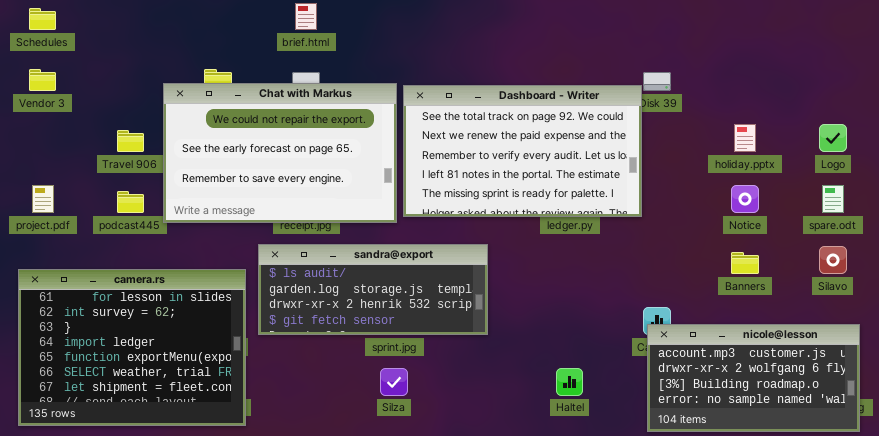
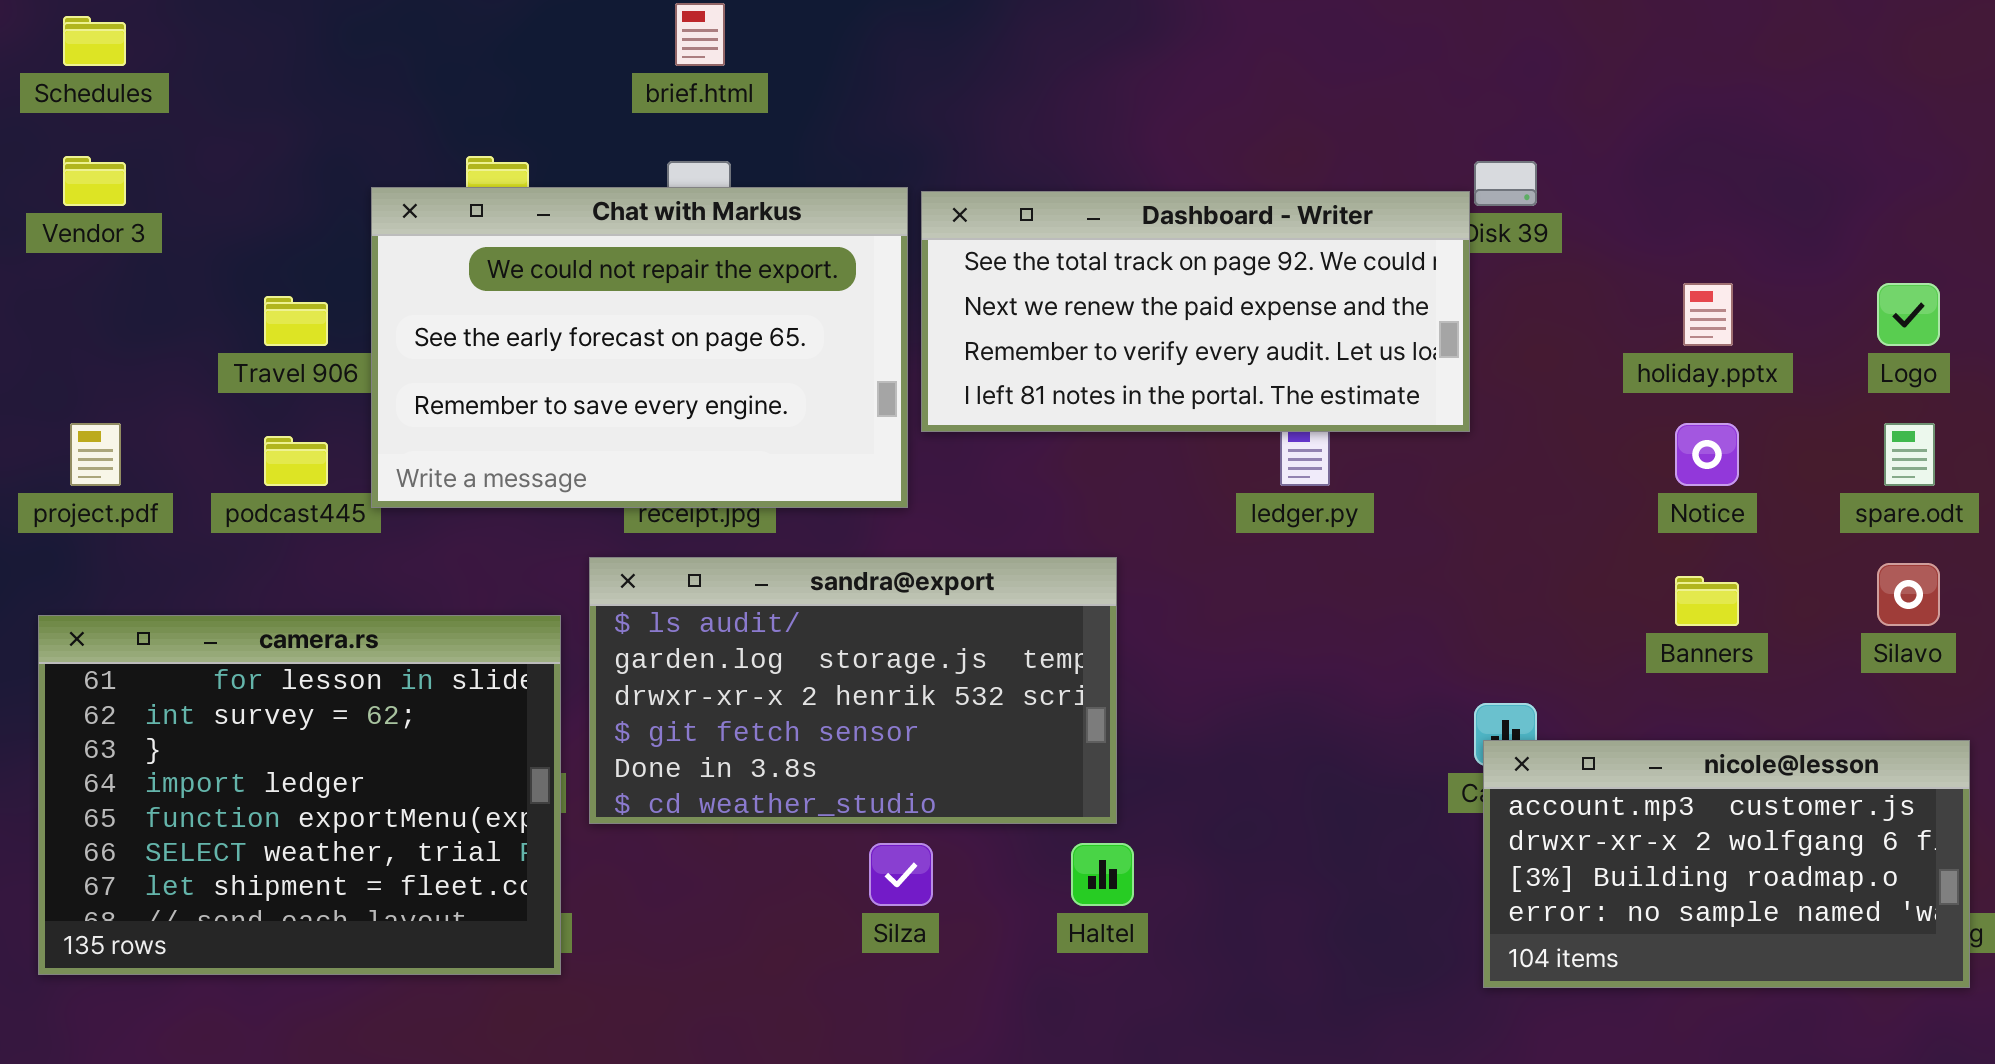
Dashboard - Writer: [403,85,642,217] -> [921,191,1470,432], resized
sandra@export: [258,244,488,335] -> [589,557,1117,824], resized
Haltel: [556,368,583,396] -> [1071,843,1134,906], moved

